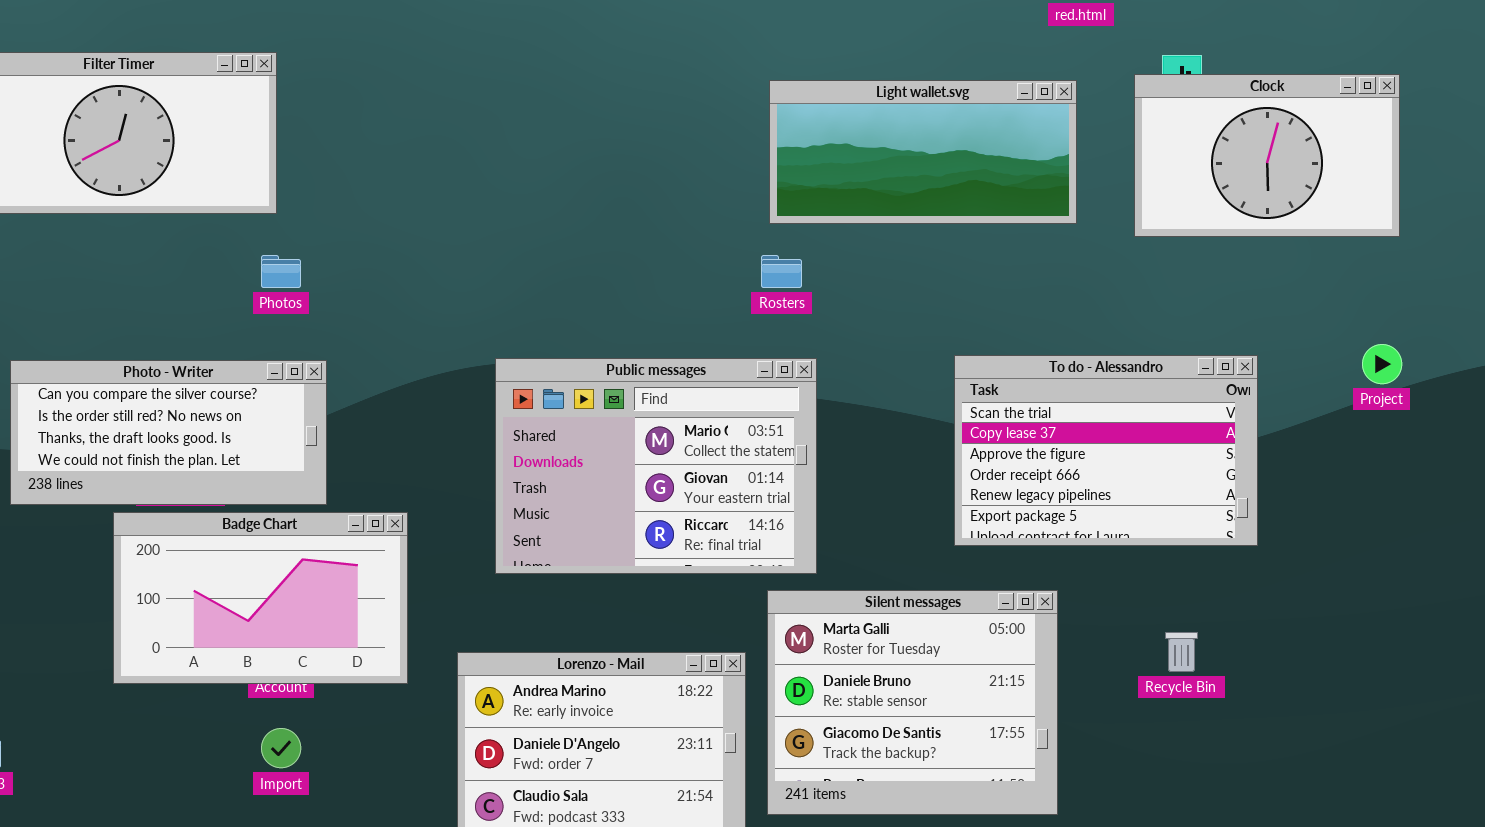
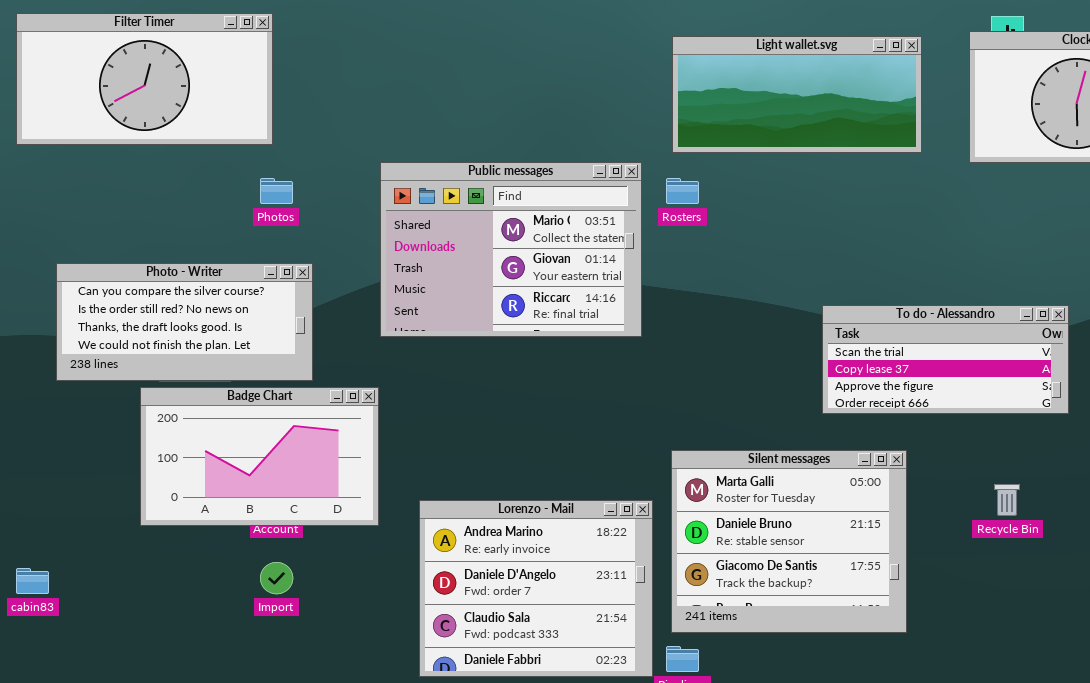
To do - Alessandro: [954,355,1258,546] -> [822,305,1069,414], resized
Public messages: [495,358,817,574] -> [380,162,642,337], moved

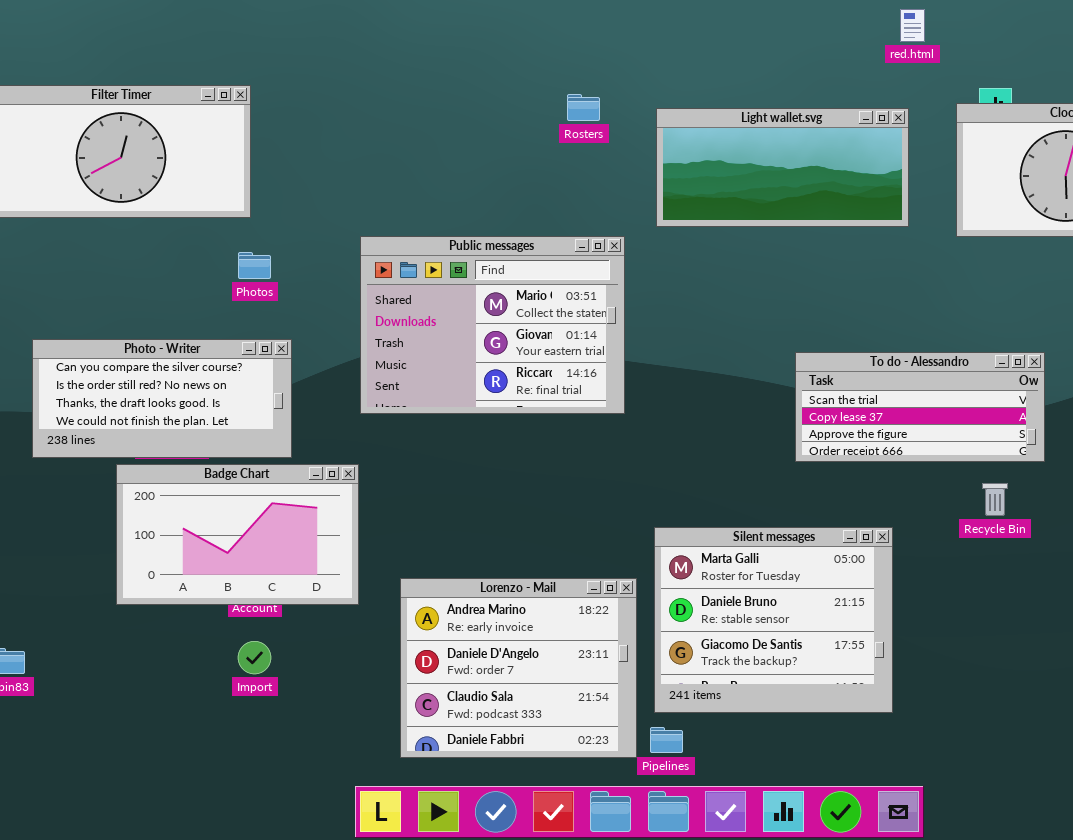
Rosters: [666,178,699,204] -> [567,94,600,121], moved
To do - Alessandro: [822,305,1069,414] -> [795,352,1045,462], moved
Recycle Bin: [994,484,1020,516] -> [982,483,1008,516], moved

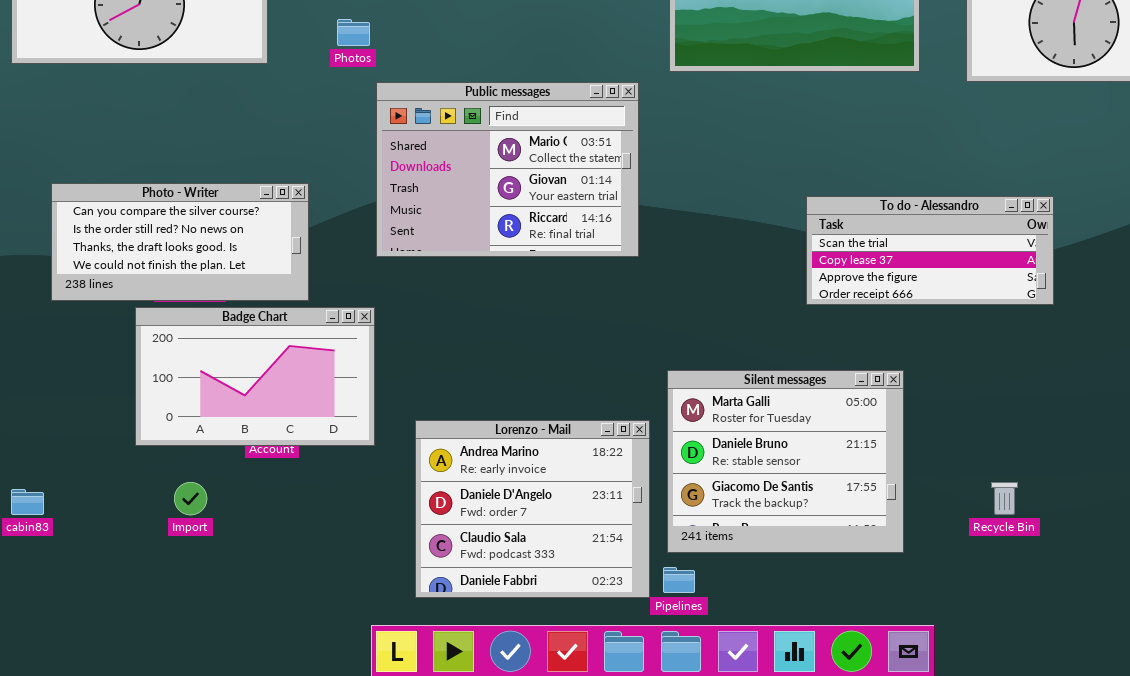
Photos: [238,252,271,279] -> [337,19,370,46], moved
Recycle Bin: [982,483,1008,516] -> [991,482,1018,515], moved
Import: [238,641,271,674] -> [174,482,207,515], moved

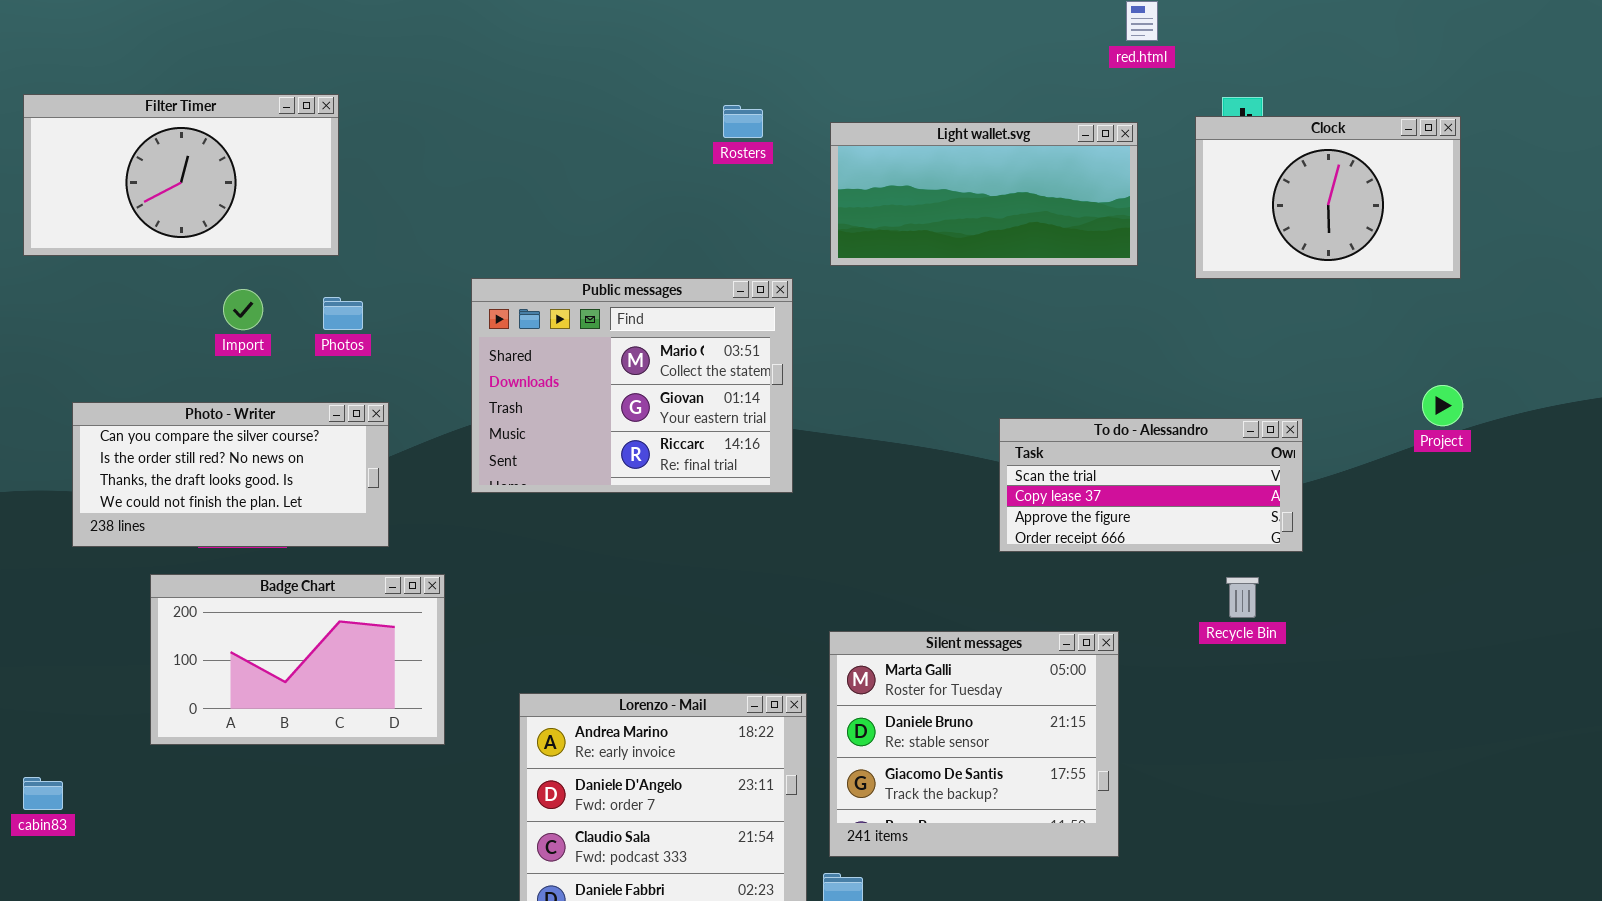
Photos: [337,19,370,46] -> [323,297,363,330], moved
Badge Chart: [135,307,375,446] -> [150,574,445,745], moved
Import: [174,482,207,515] -> [223,289,263,330], moved
Recycle Bin: [991,482,1018,515] -> [1226,577,1259,618], moved

